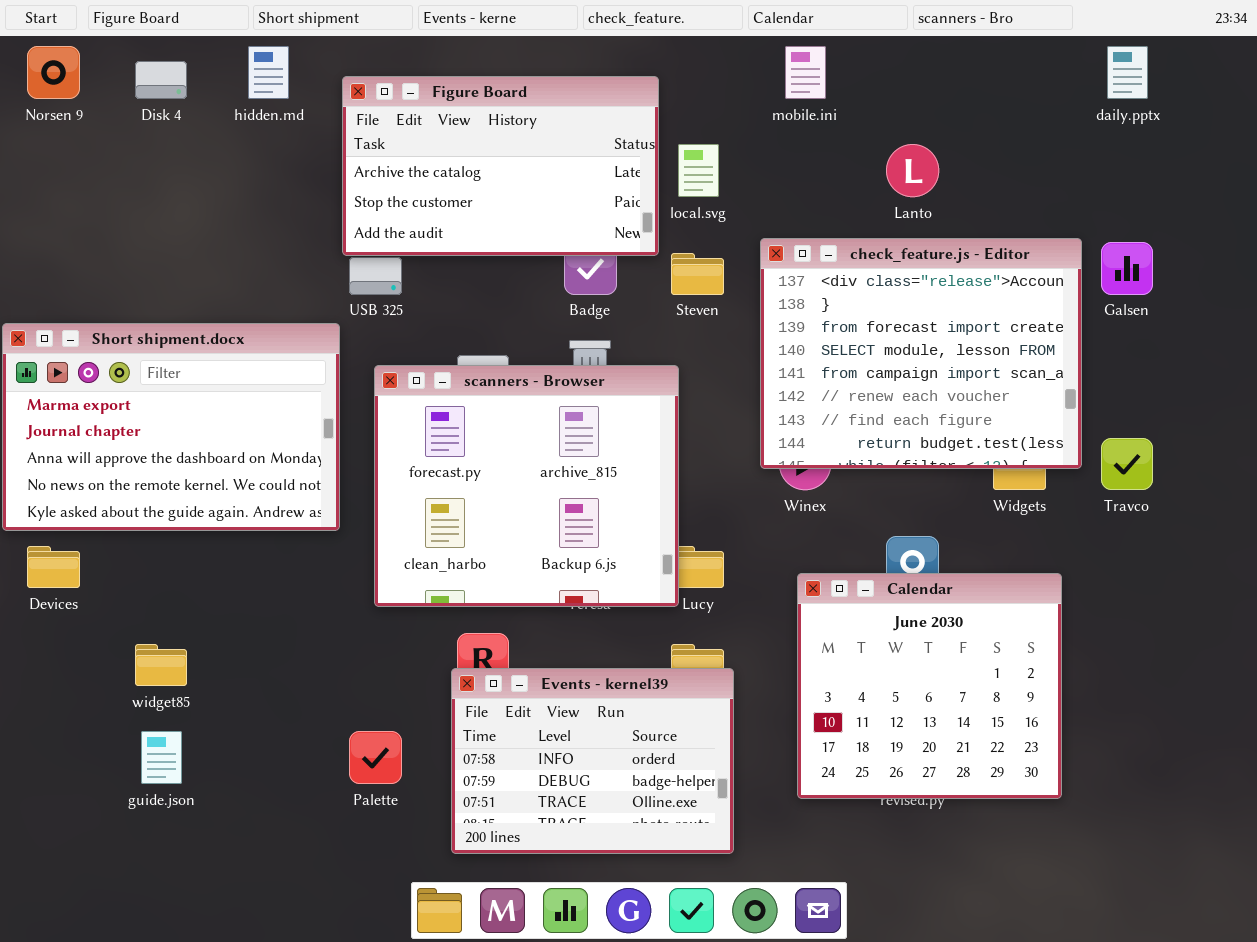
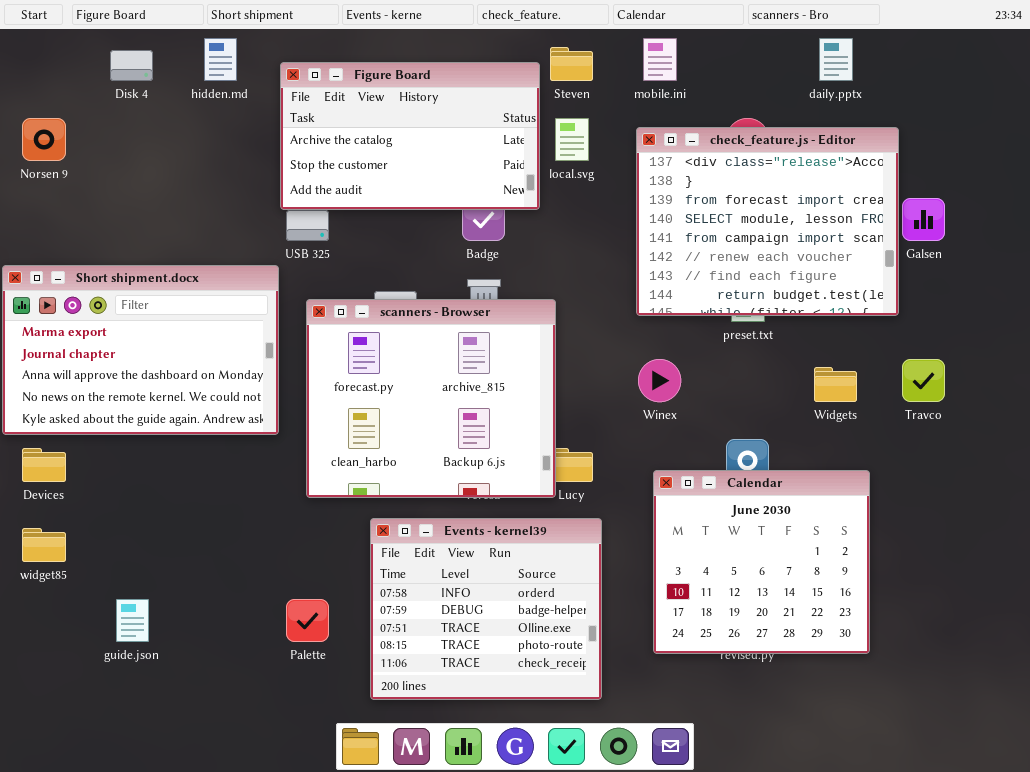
Norsen 9: [27,46,80,99] -> [22,118,66,161], moved
daily.pptx: [1107,46,1148,99] -> [819,38,853,81], moved
check_feature.js - Editor: [760,238,1082,469] -> [636,127,899,316], moved
Steven: [671,253,724,295] -> [550,47,593,81], moved
widget85: [135,644,187,686] -> [22,528,66,562], moved
Events - kernel39: [451,668,734,854] -> [370,518,602,700], resized

